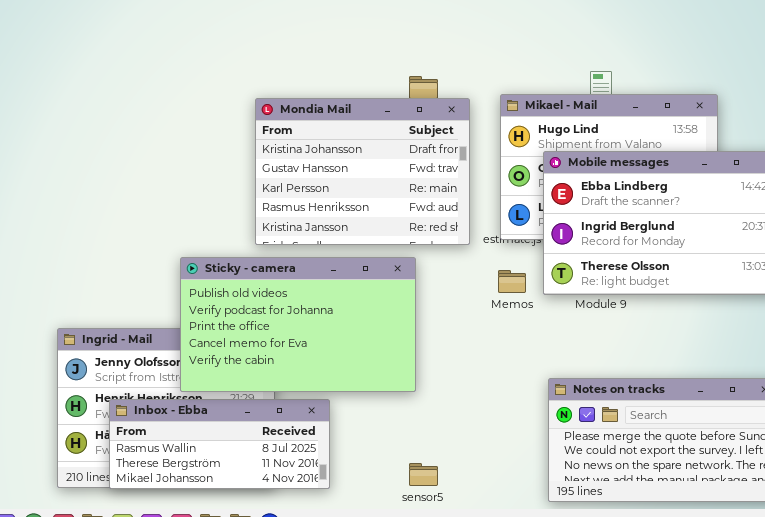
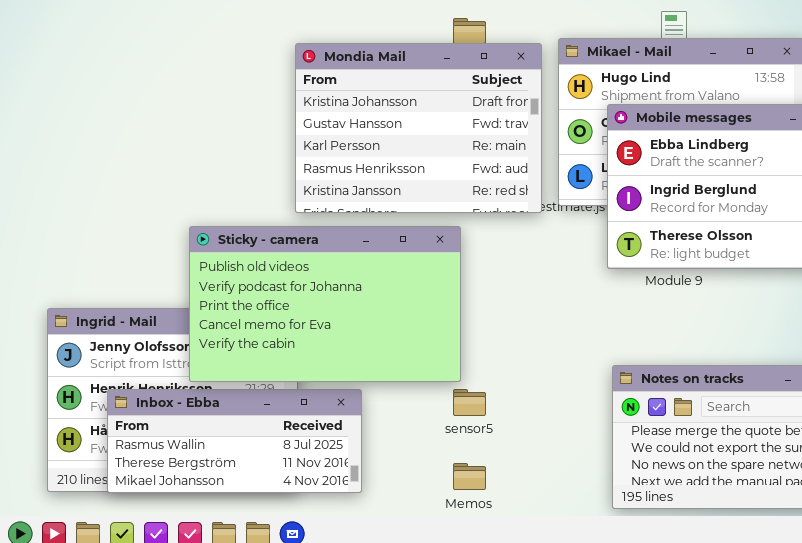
Mondia Mail: [255,98,470,245] -> [295,43,542,213], moved
Memos: [498,270,526,293] -> [453,463,486,490], moved
sensor5: [409,463,438,486] -> [453,389,486,416], moved

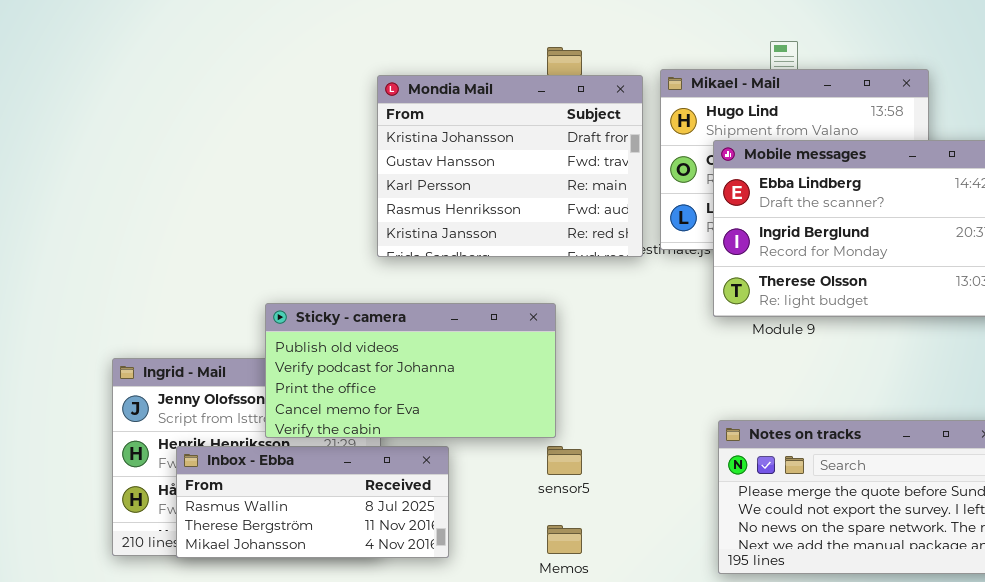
Sticky - camera: [189,226,461,382] -> [265,303,556,438], resized

